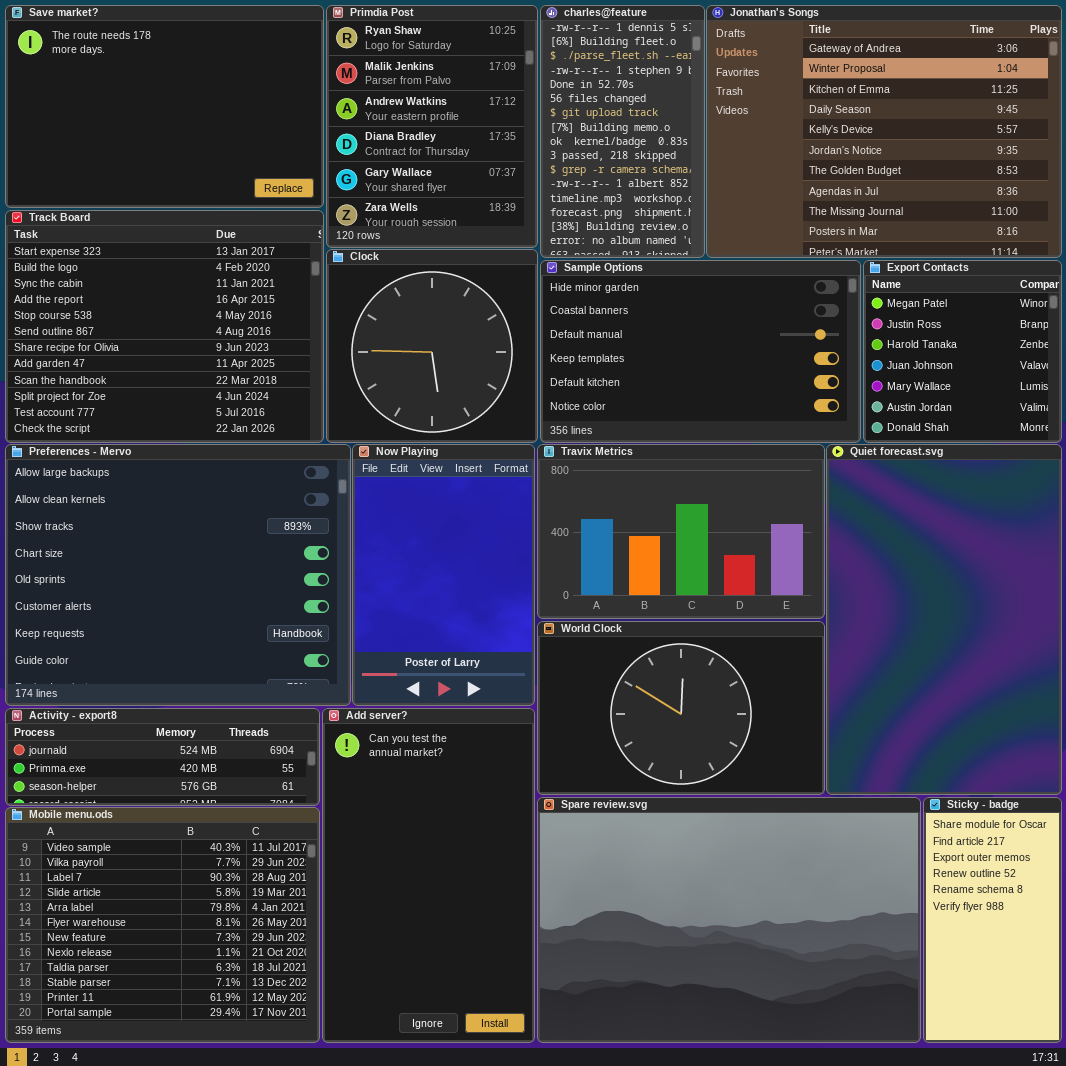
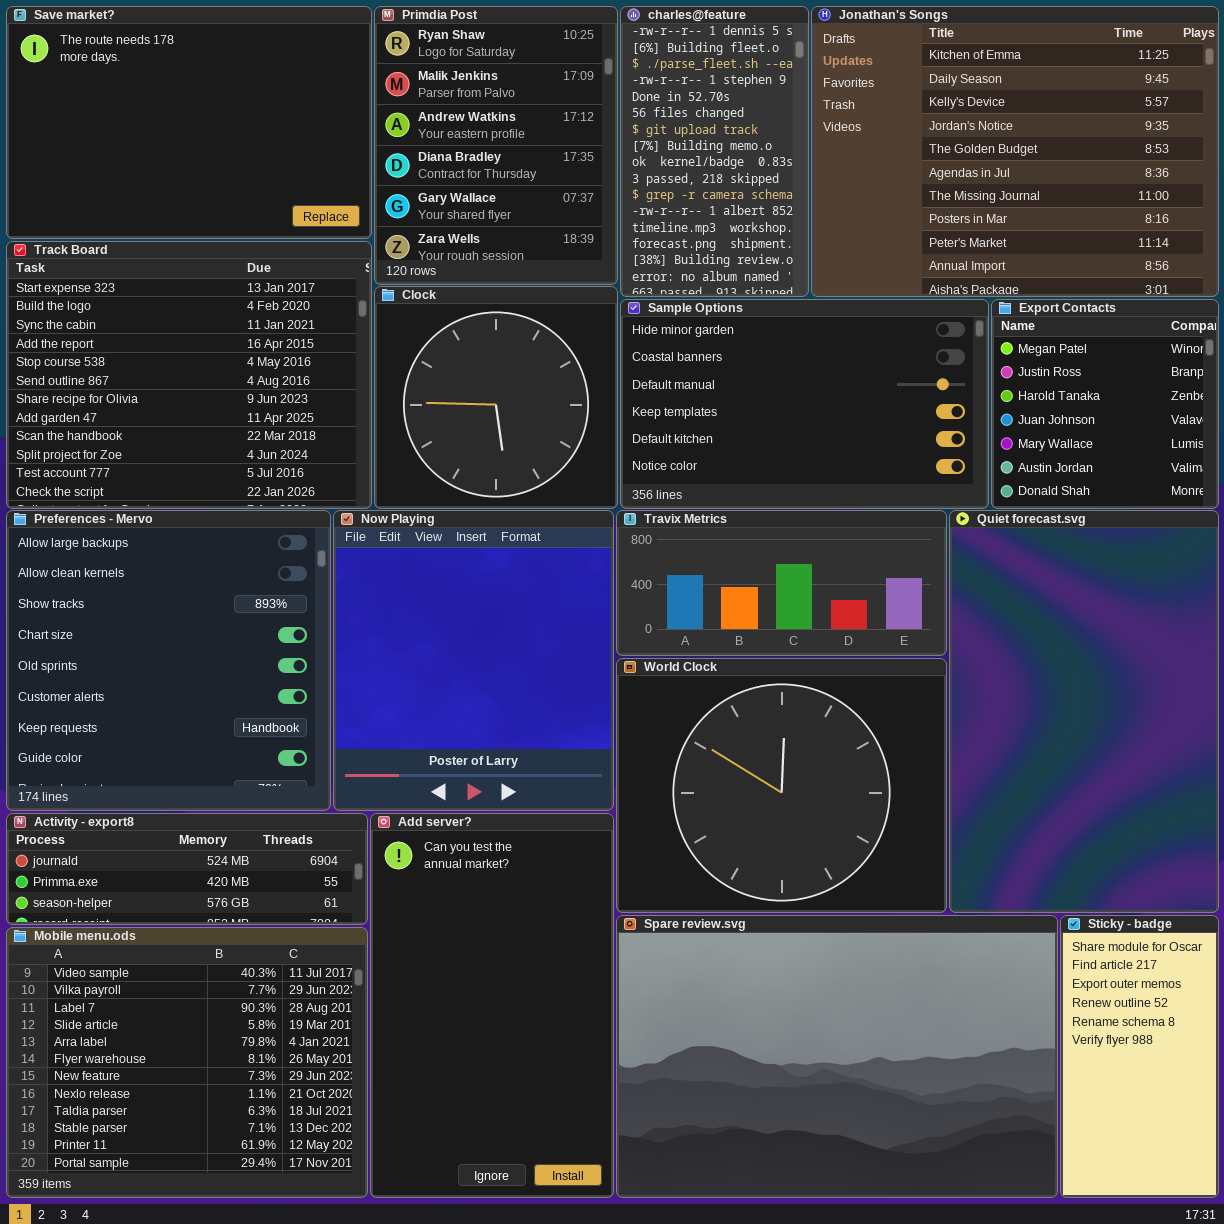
Jonathan's Songs: [706,5,1062,258] -> [811,6,1219,297], scrolled down 2 rows
Preferences - Mervo: [5,444,351,706] -> [6,510,331,811], resized
Now Playing: [352,444,535,706] -> [333,510,614,811], resized
Travix Metrics: [537,444,825,619] -> [616,510,947,656], resized
World Clock: [537,621,825,795] -> [616,658,947,913], resized

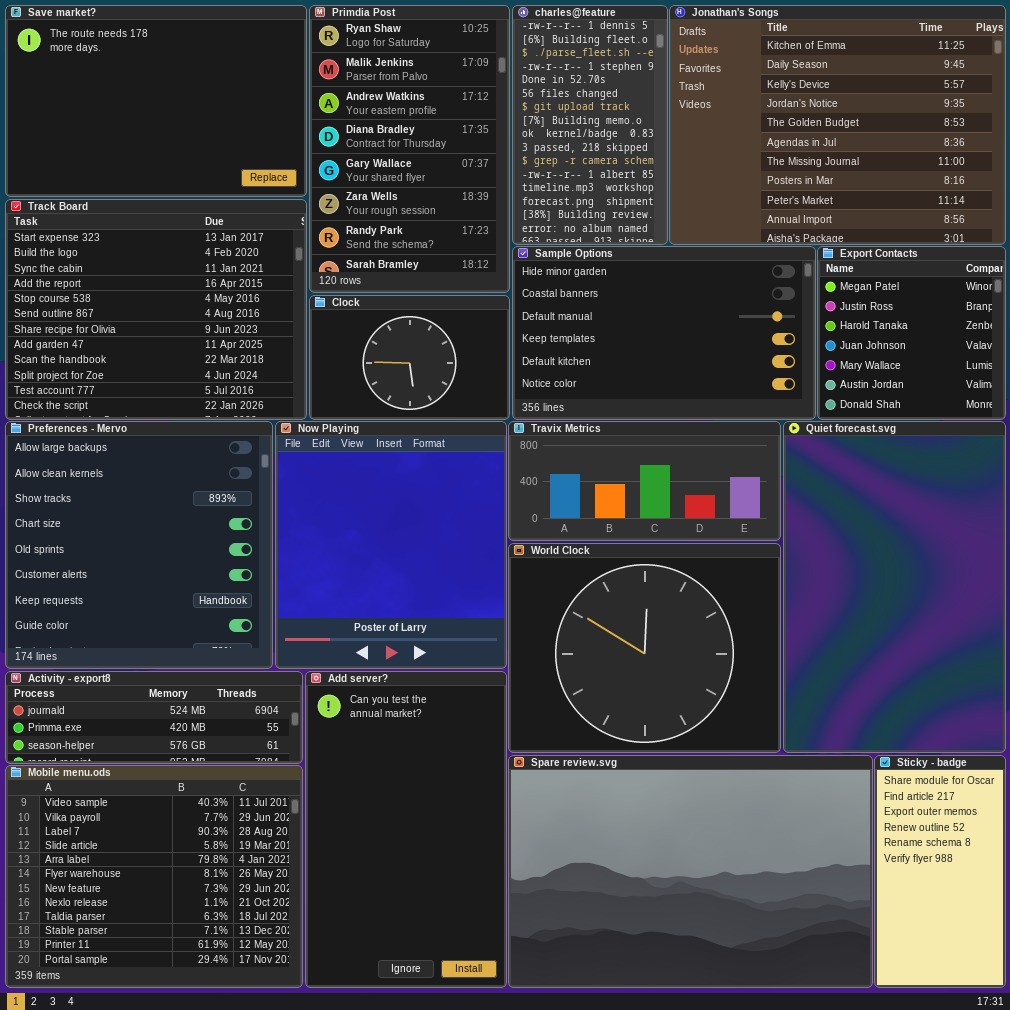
Primdia Post: [374,6,618,285] -> [309,5,510,293], resized
Clock: [374,286,618,509] -> [309,295,510,420], resized

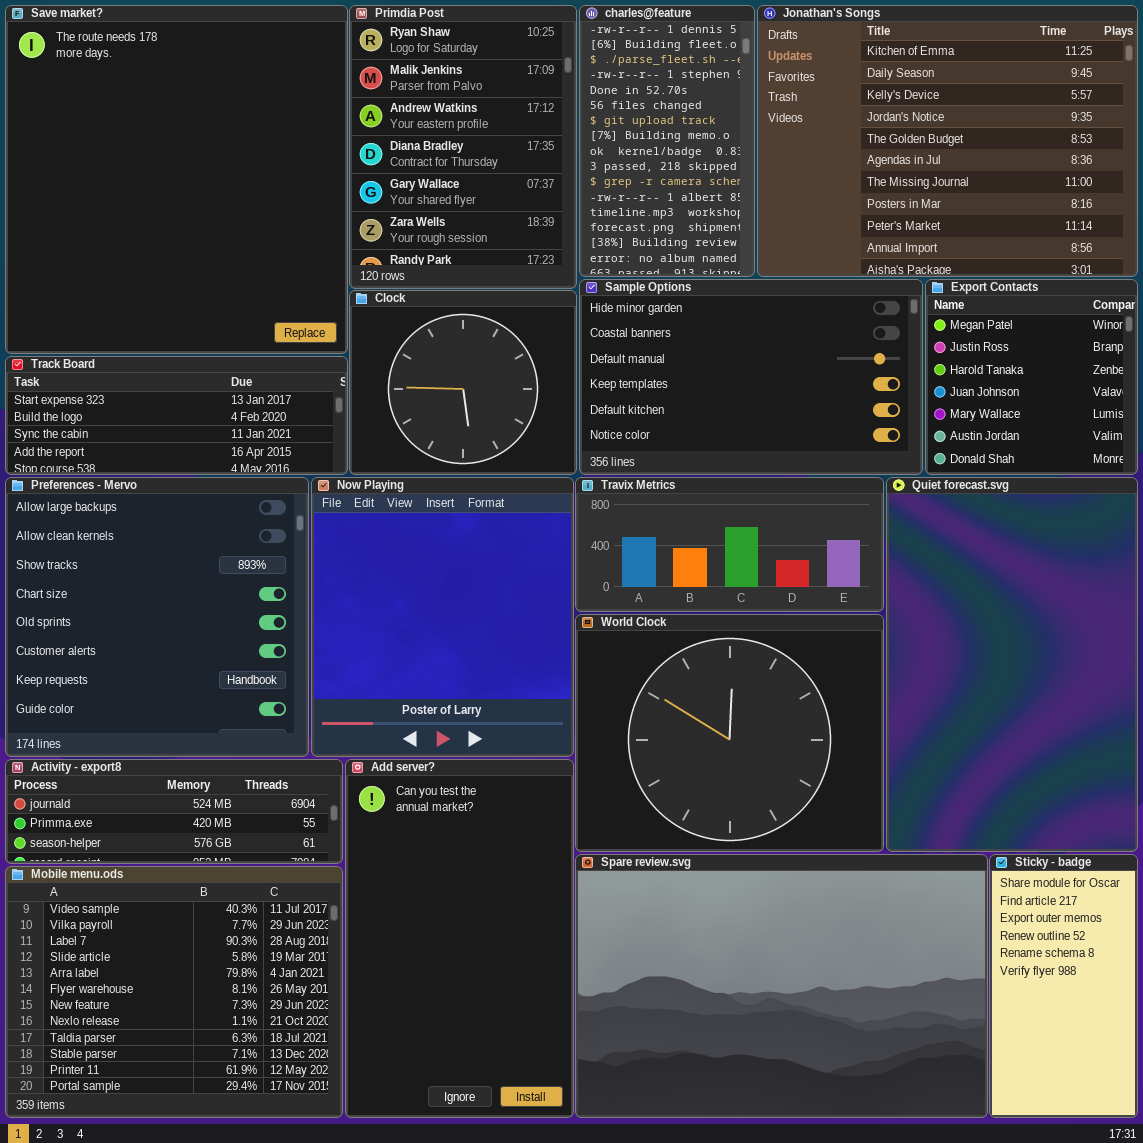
Save market?: [5,5,307,197] -> [5,5,348,354], resized
Primdia Post: [309,5,510,293] -> [349,5,577,289], resized
Track Board: [5,199,307,420] -> [5,356,348,475], resized
Clock: [309,295,510,420] -> [349,290,577,475], resized

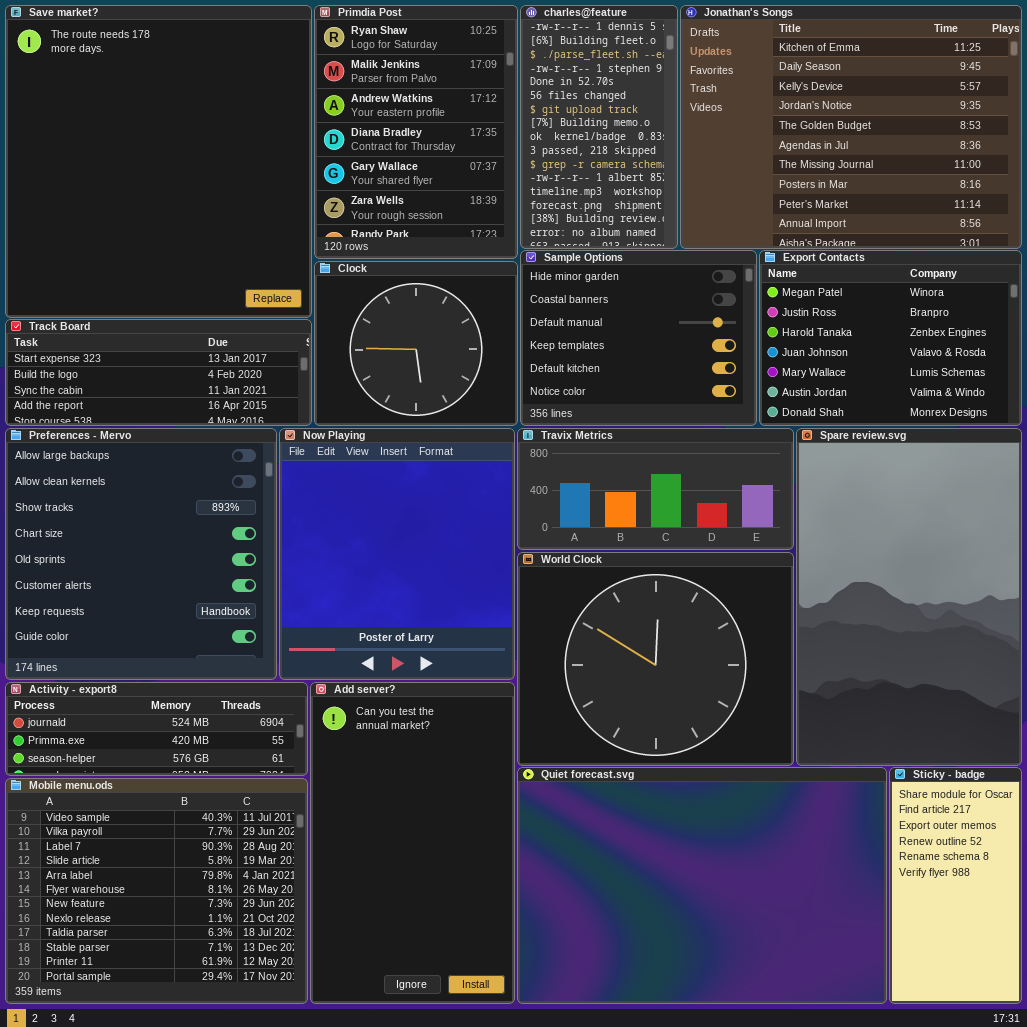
Sample Options: [579,279,923,475] -> [520,250,757,426], resized
Export Contacts: [925,279,1138,475] -> [759,250,1022,426], resized
Quiet forecast.svg: [886,477,1138,852] -> [517,767,887,1004], moved, resized
Spare review.svg: [575,854,988,1118] -> [796,428,1022,766], moved, resized

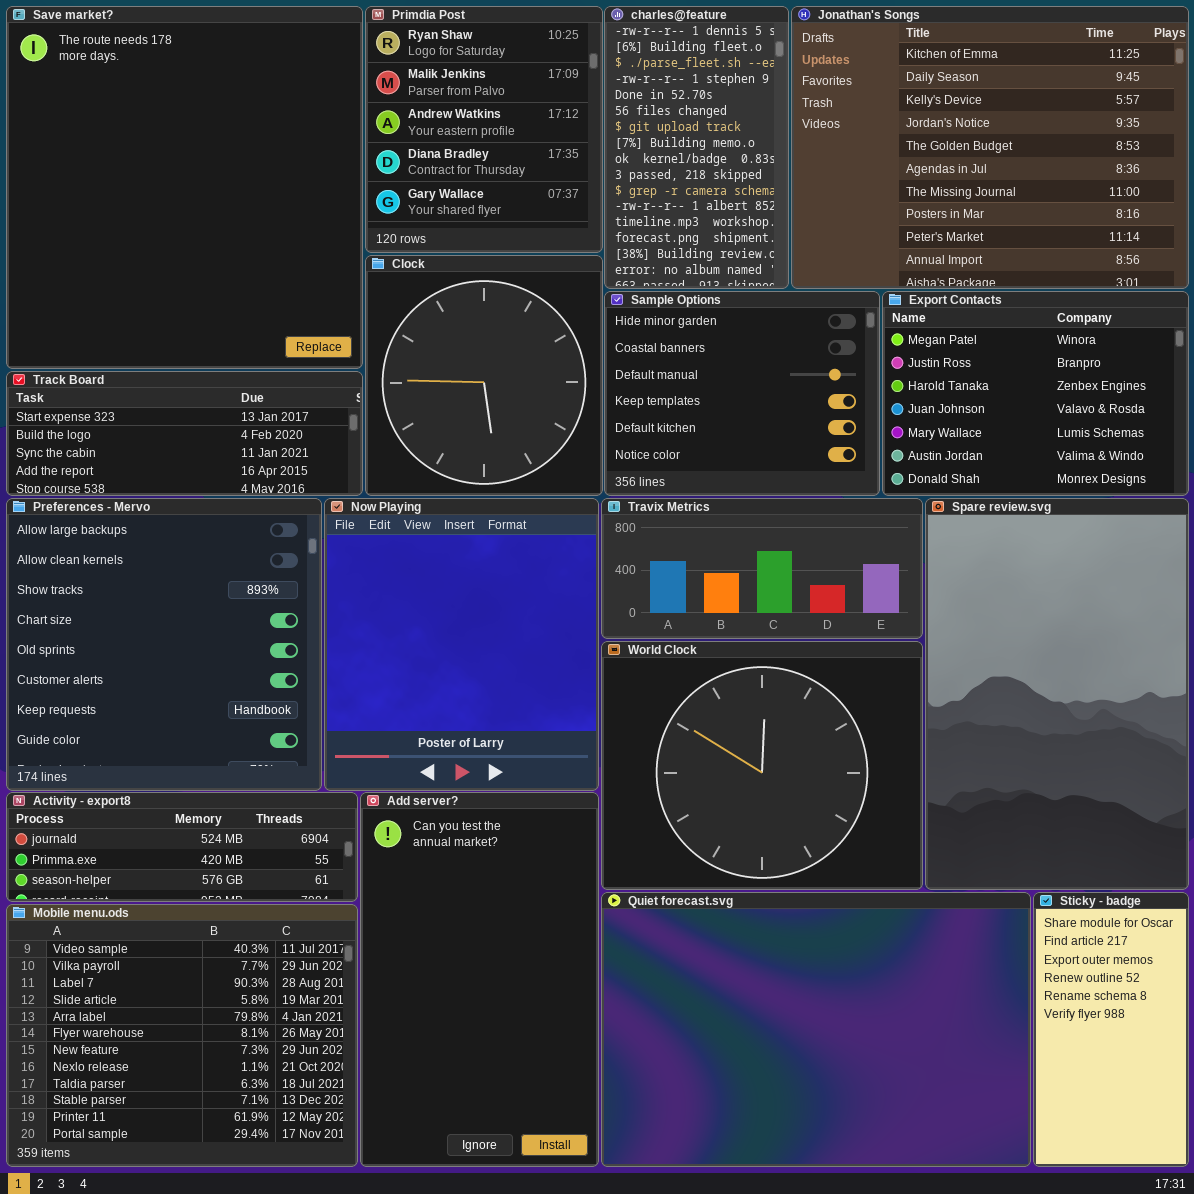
Primdia Post: [314,5,518,259] -> [365,6,603,253], resized
Clock: [314,261,518,426] -> [365,255,603,496], resized

